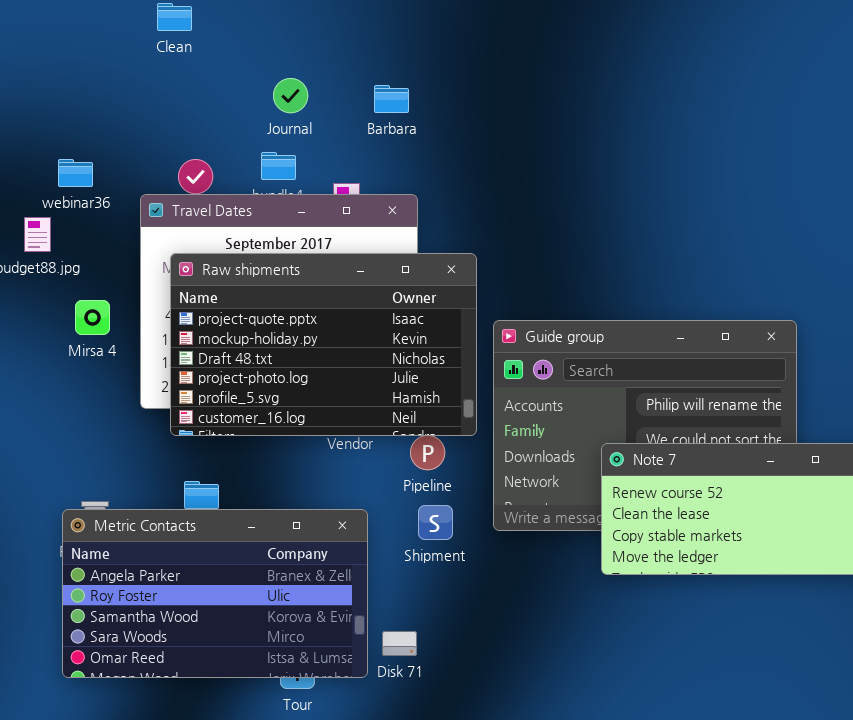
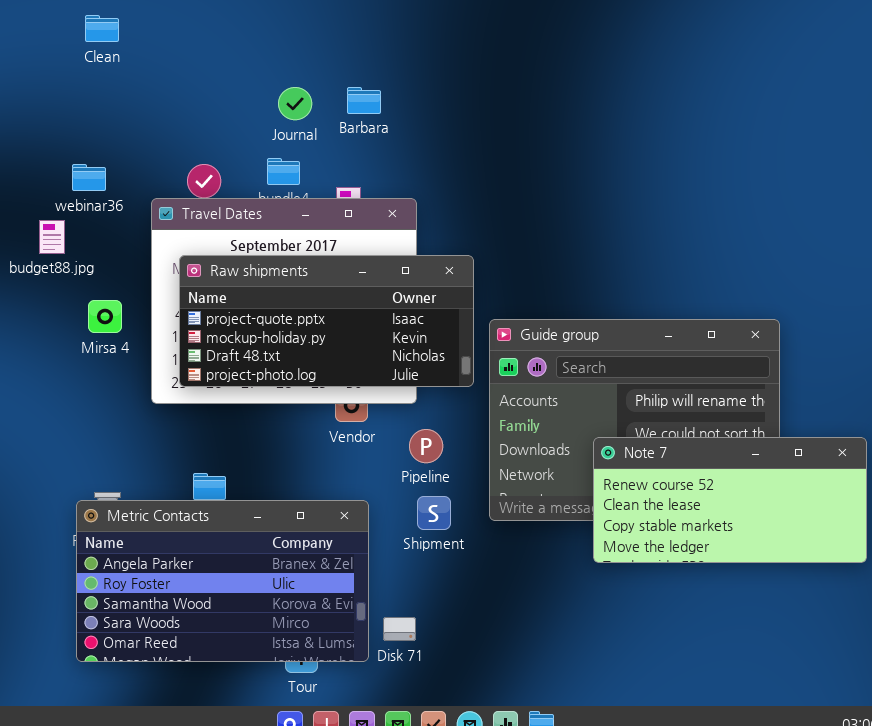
Clean: [157,3,192,31] -> [85,15,119,42], moved
Barbara: [374,85,409,113] -> [347,87,381,114], moved
Raw shipments: [170,253,477,436] -> [179,255,474,387], resized

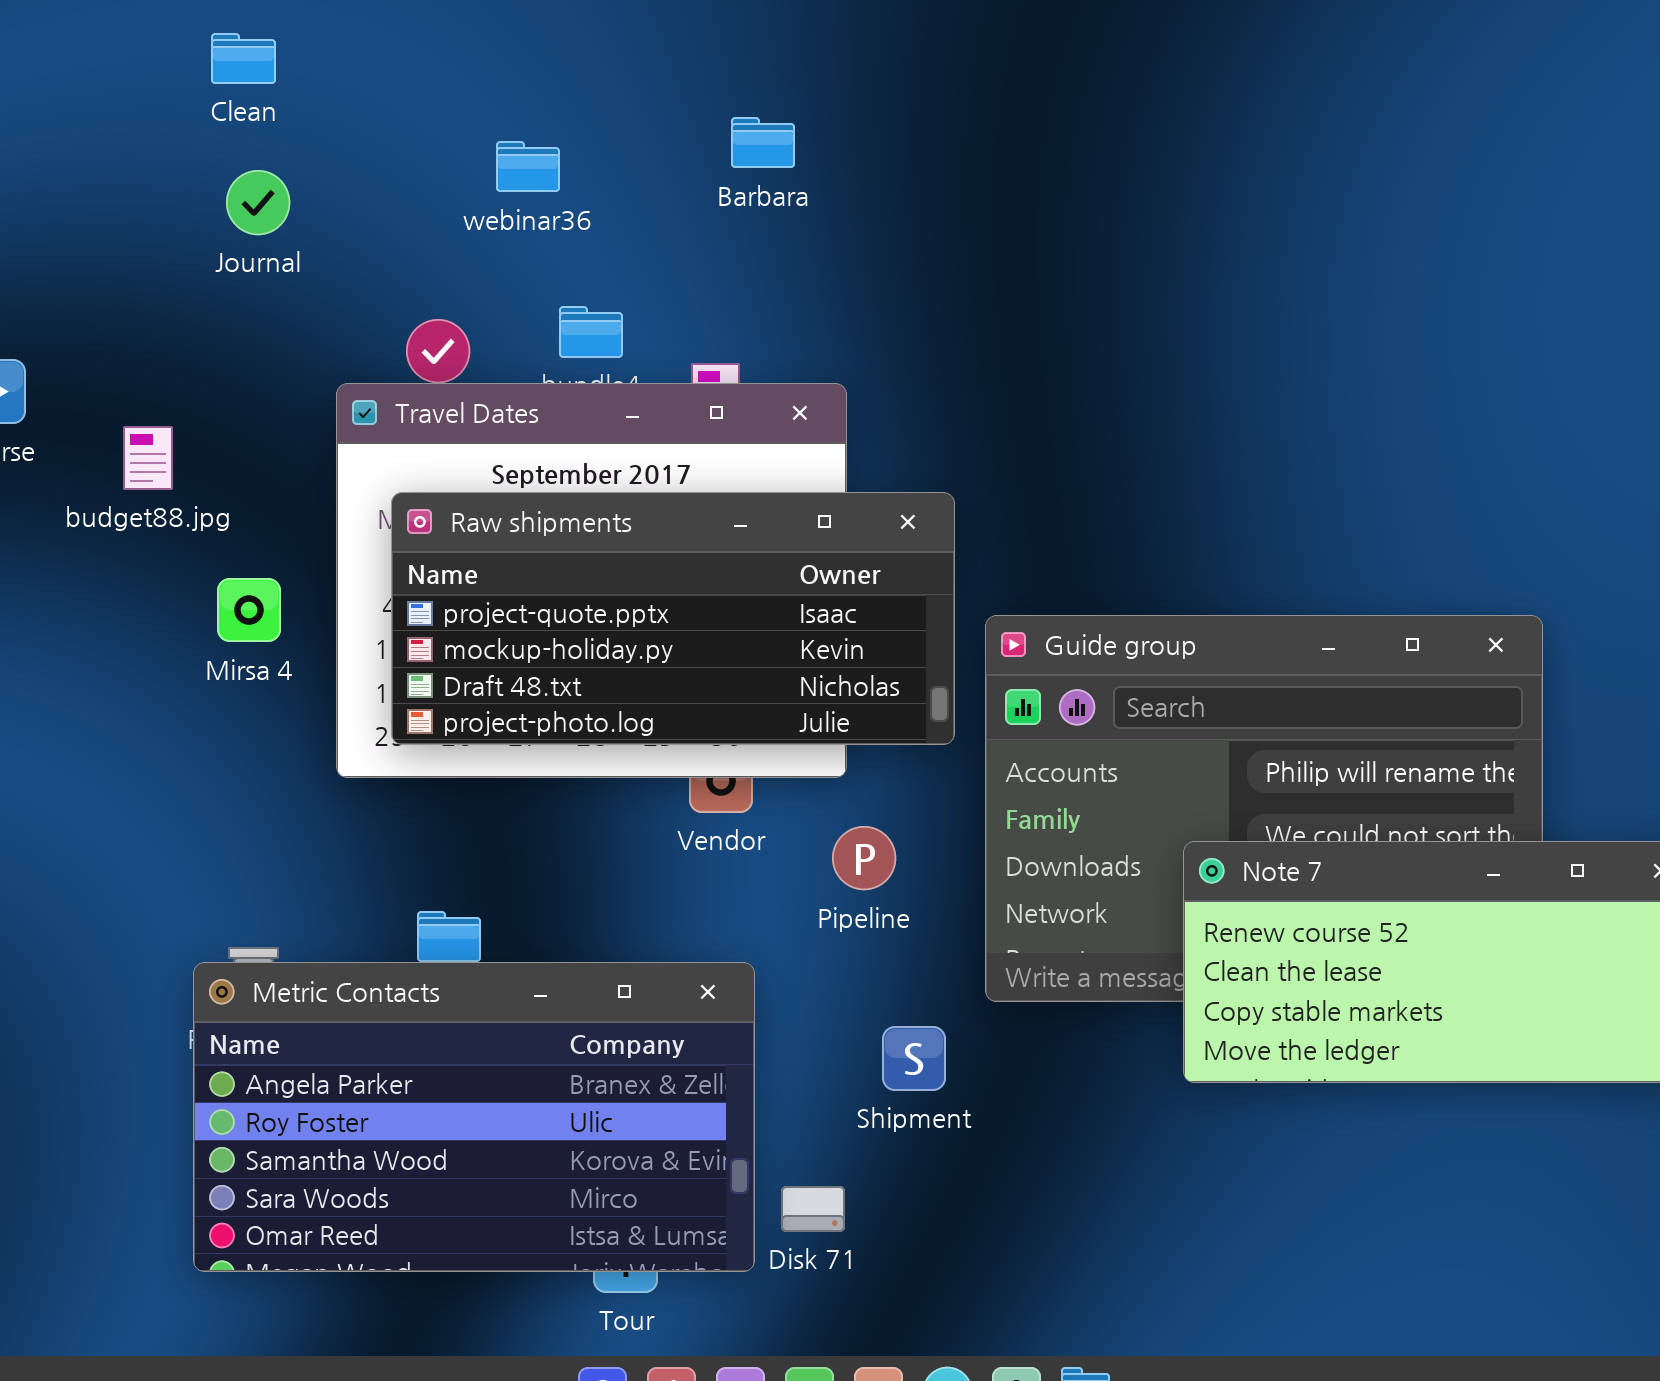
Journal: [278,87,312,120] -> [226,170,290,235], moved
Barbara: [347,87,381,114] -> [731,117,795,168], moved
webinar36: [72,164,106,191] -> [496,141,560,192], moved
Shipment: [417,496,451,530] -> [882,1026,946,1091], moved

